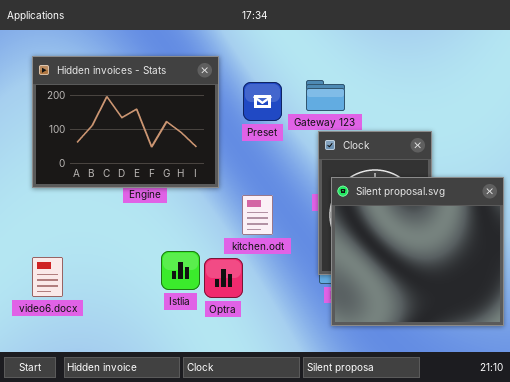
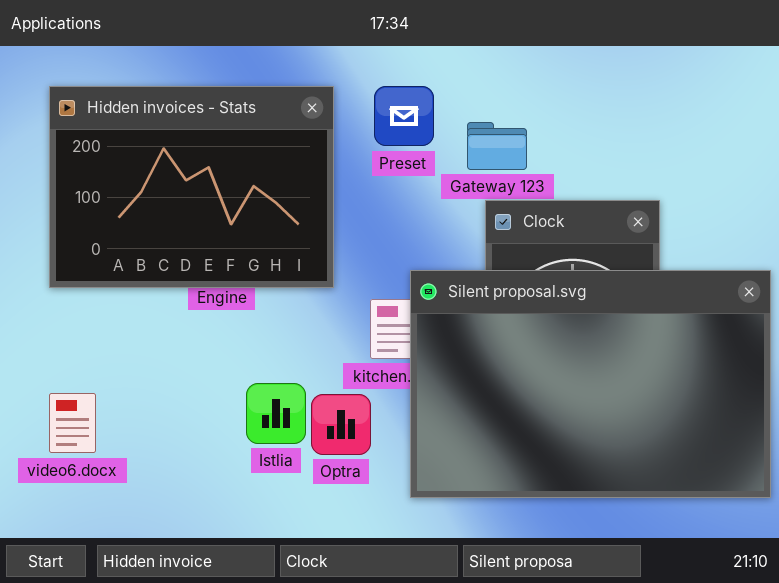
Preset: [243,82,282,121] -> [374,86,434,146], moved
Silent proposal.svg: [331,177,504,326] -> [410,270,771,498], resized

